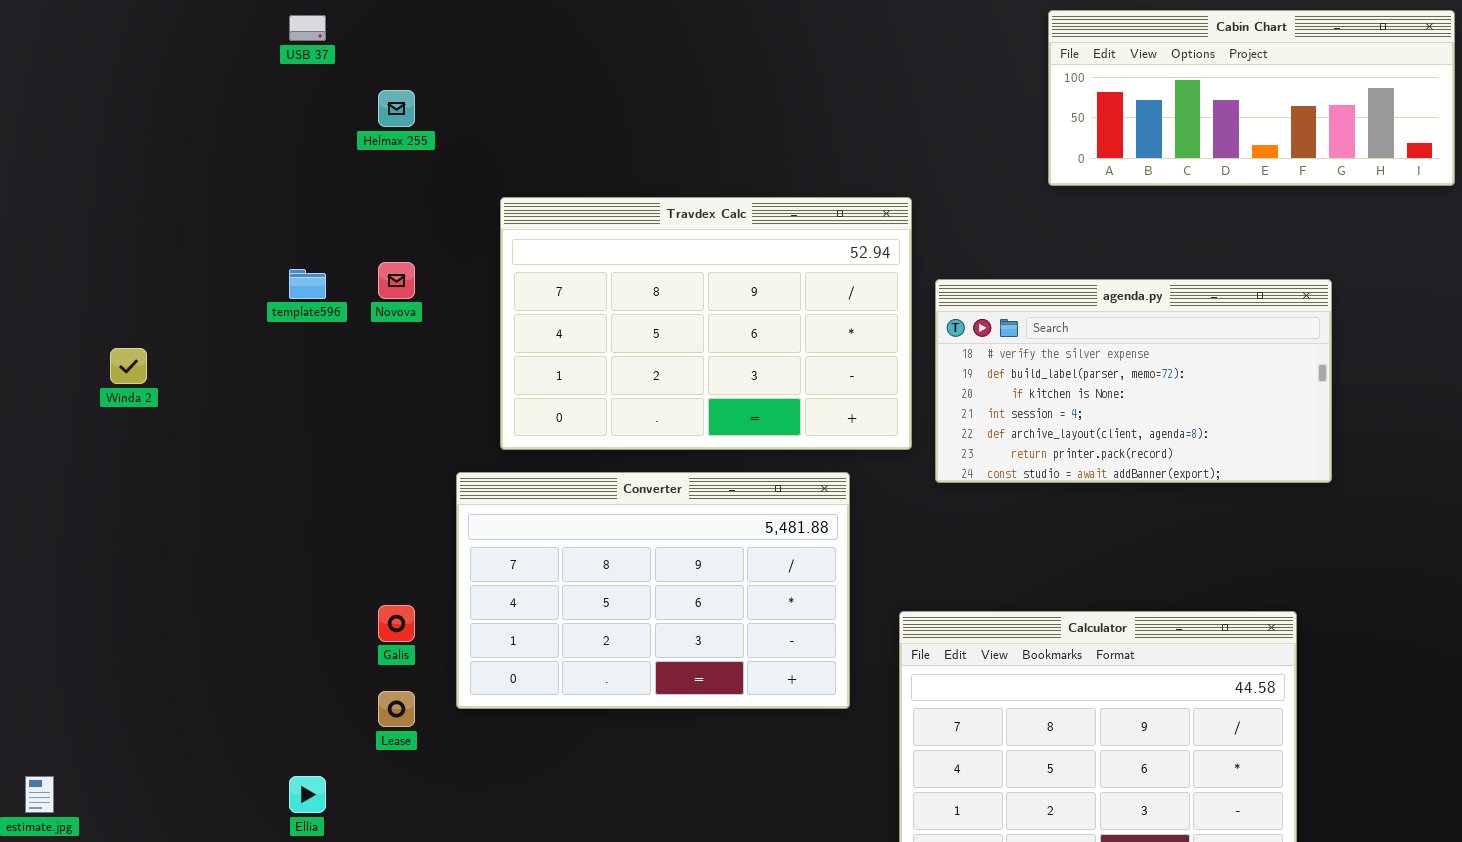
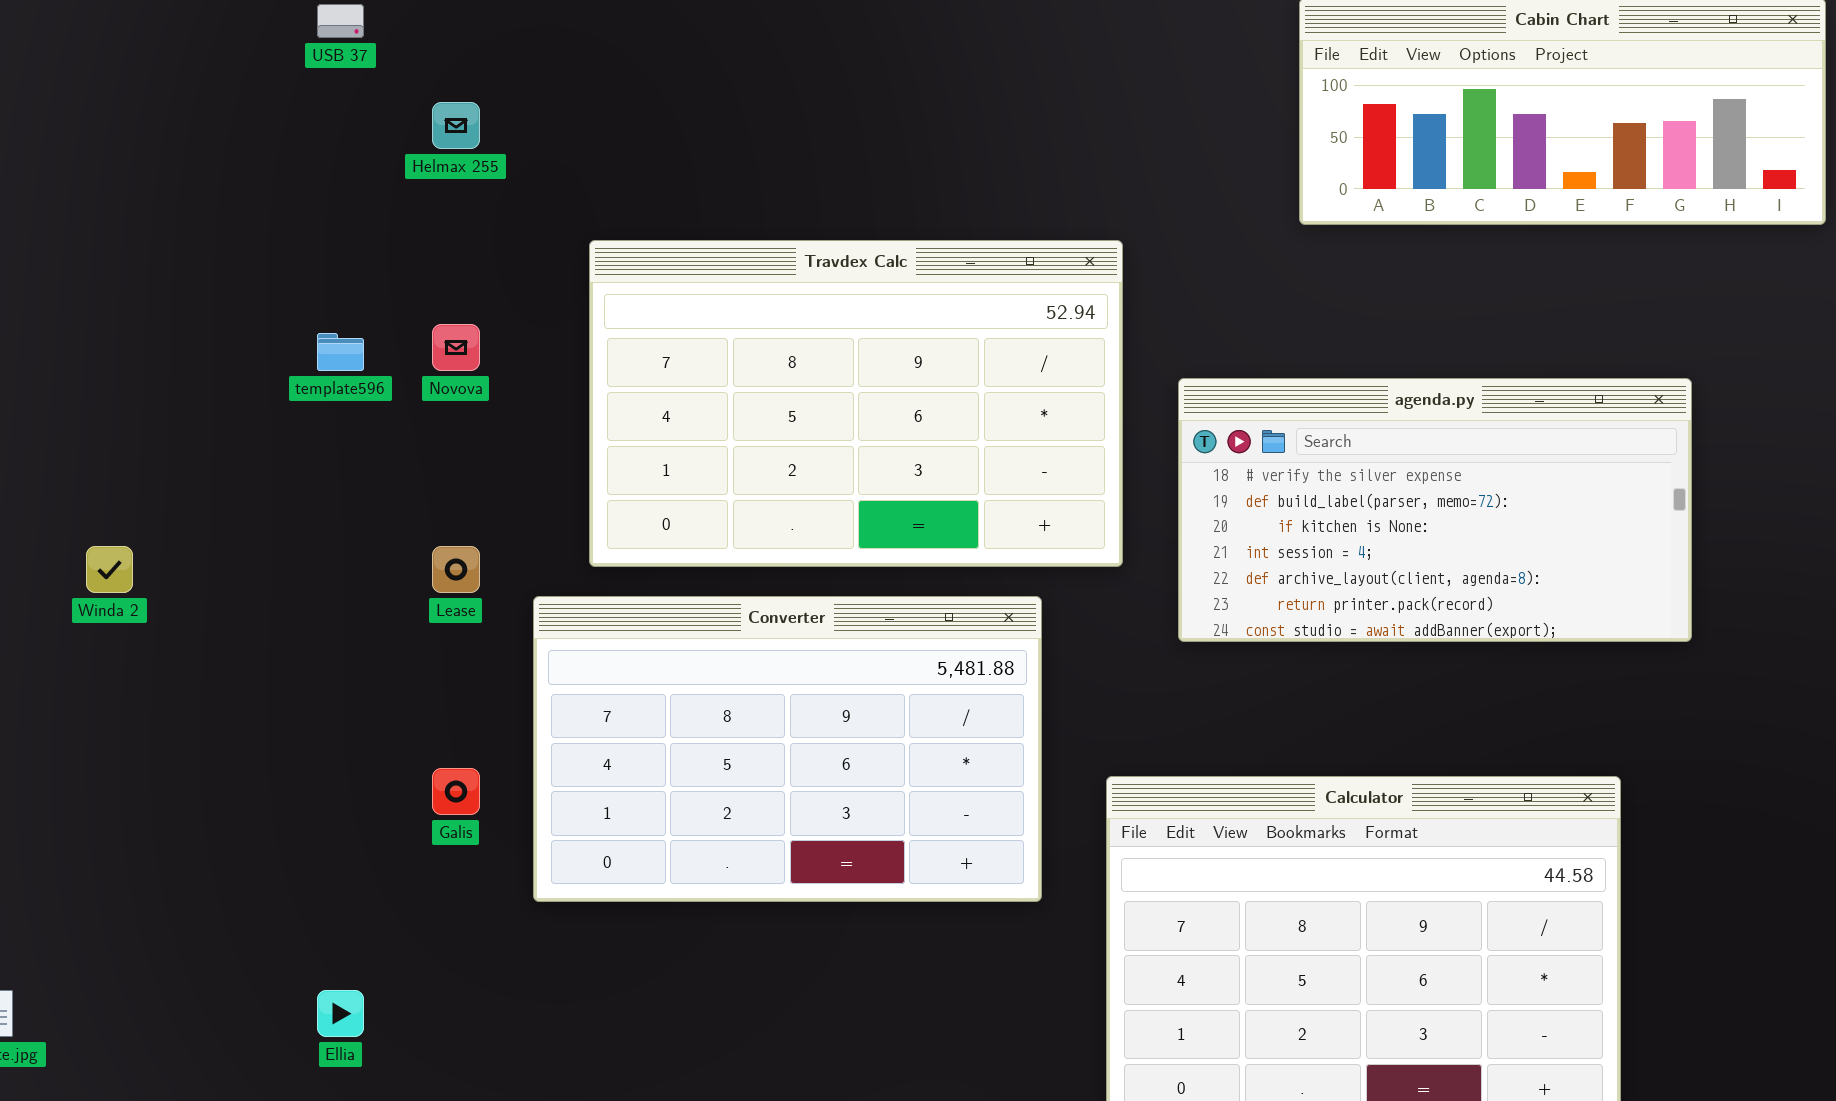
agenda.py: [935,279,1332,483] -> [1178,378,1692,642], moved
Winda 2: [110,348,147,384] -> [86,546,133,593], moved
Lease: [378,691,415,727] -> [432,546,480,593], moved

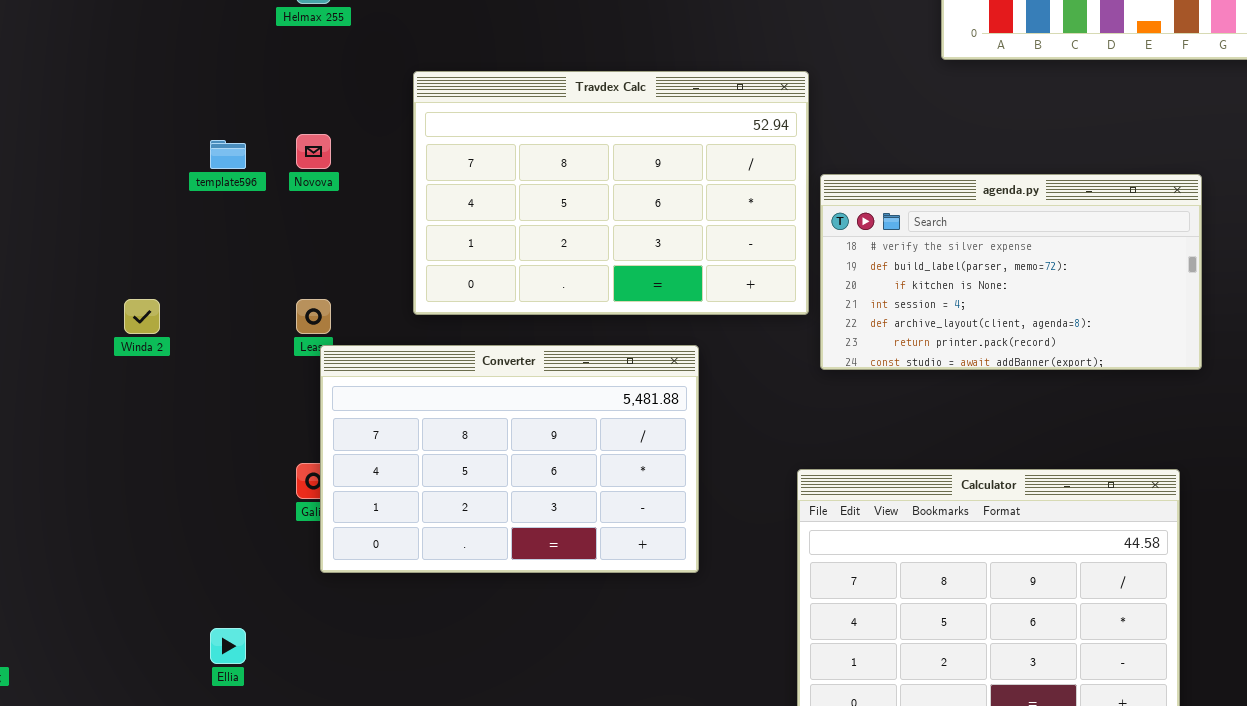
agenda.py: [1178,378,1692,642] -> [820,174,1202,370], moved
Winda 2: [86,546,133,593] -> [124,299,160,334], moved
Converter: [533,596,1042,902] -> [320,345,699,573], moved

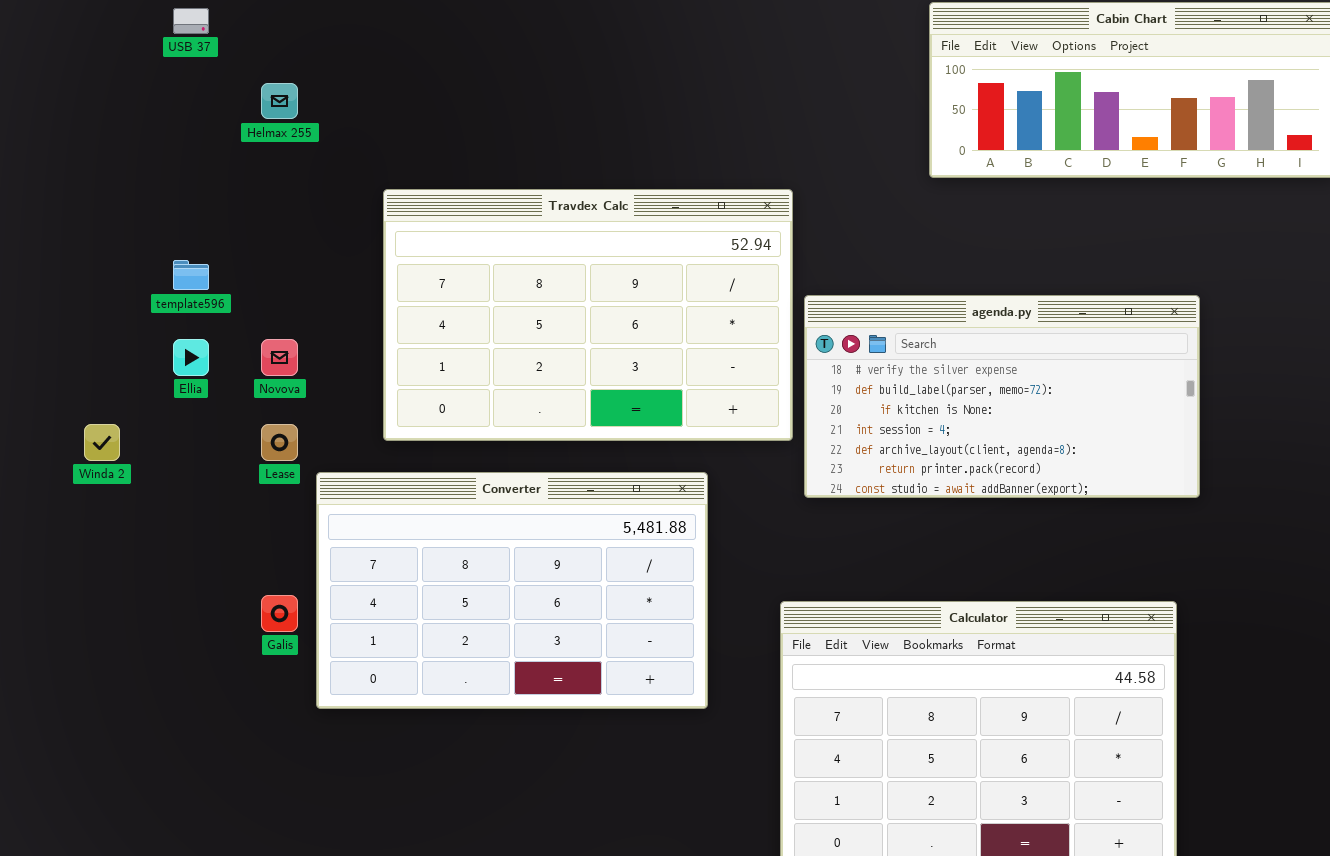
Novova: [296,134,331,169] -> [261,339,298,376], moved
Converter: [320,345,699,573] -> [316,472,708,709], moved
Ellia: [210,628,246,664] -> [173,339,209,376], moved

